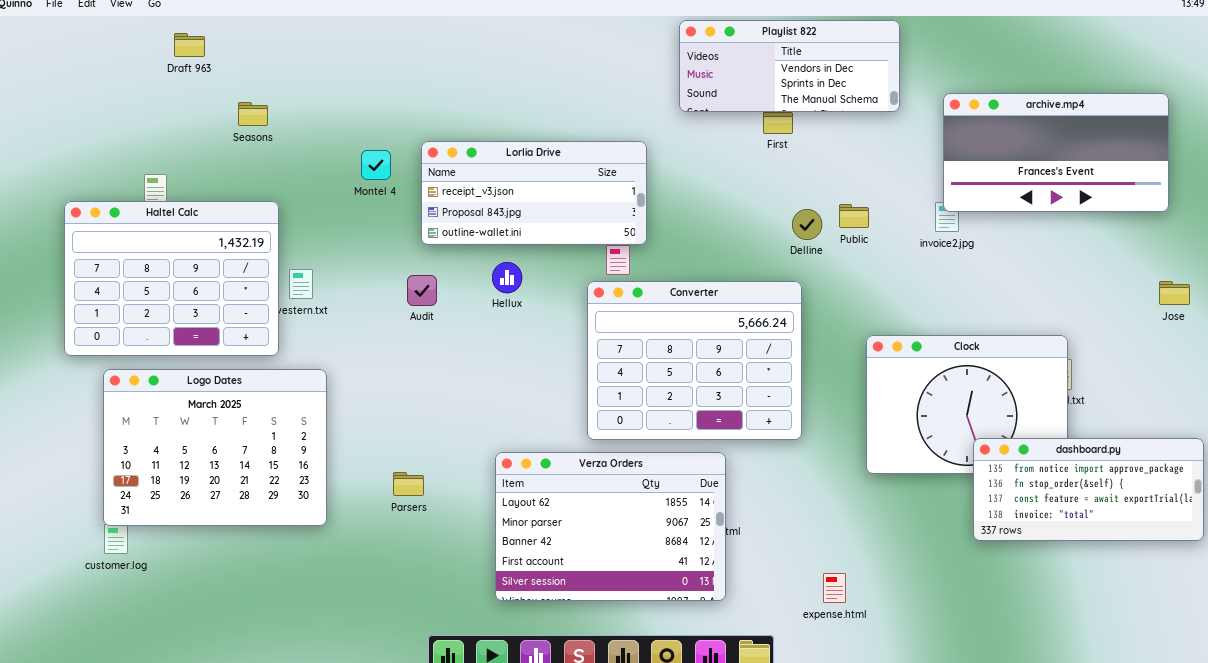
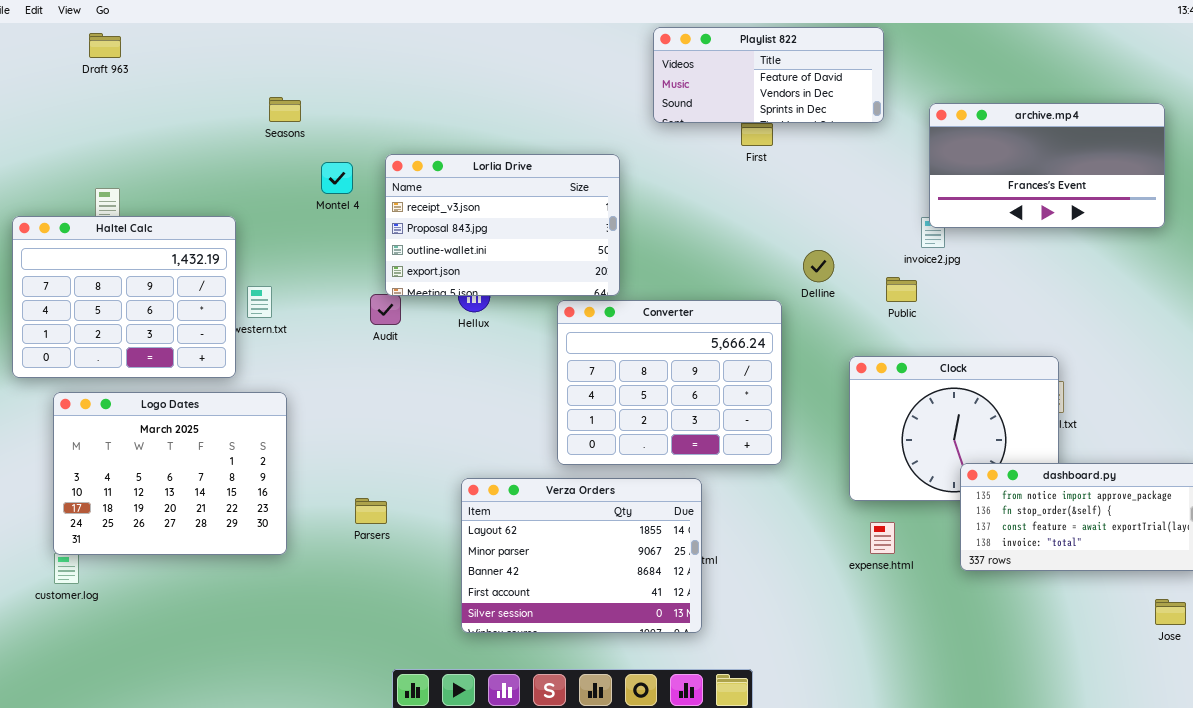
Playlist 822: [679,20,900,112] -> [653,27,884,123], scrolled up 1 row
Draft 963: [174,33,205,57] -> [89,33,121,58], moved
Seasons: [238,102,268,126] -> [269,97,301,122], moved
Lorlia Drive: [421,141,647,245] -> [385,154,620,296], resized
Public: [839,204,869,228] -> [886,277,917,302], moved
Delline: [792,209,822,240] -> [803,250,834,282], moved
Jose: [1159,281,1190,305] -> [1155,599,1186,625], moved
expense.html: [823,573,846,603] -> [870,522,895,554], moved

